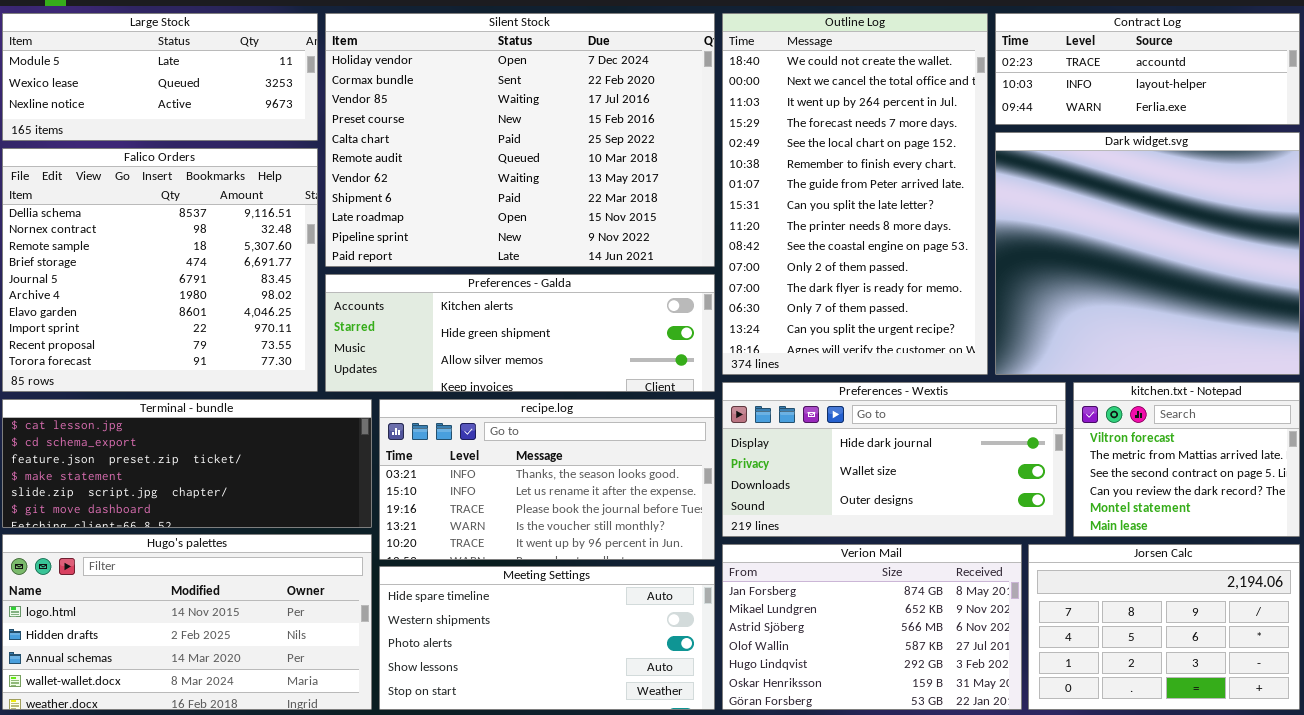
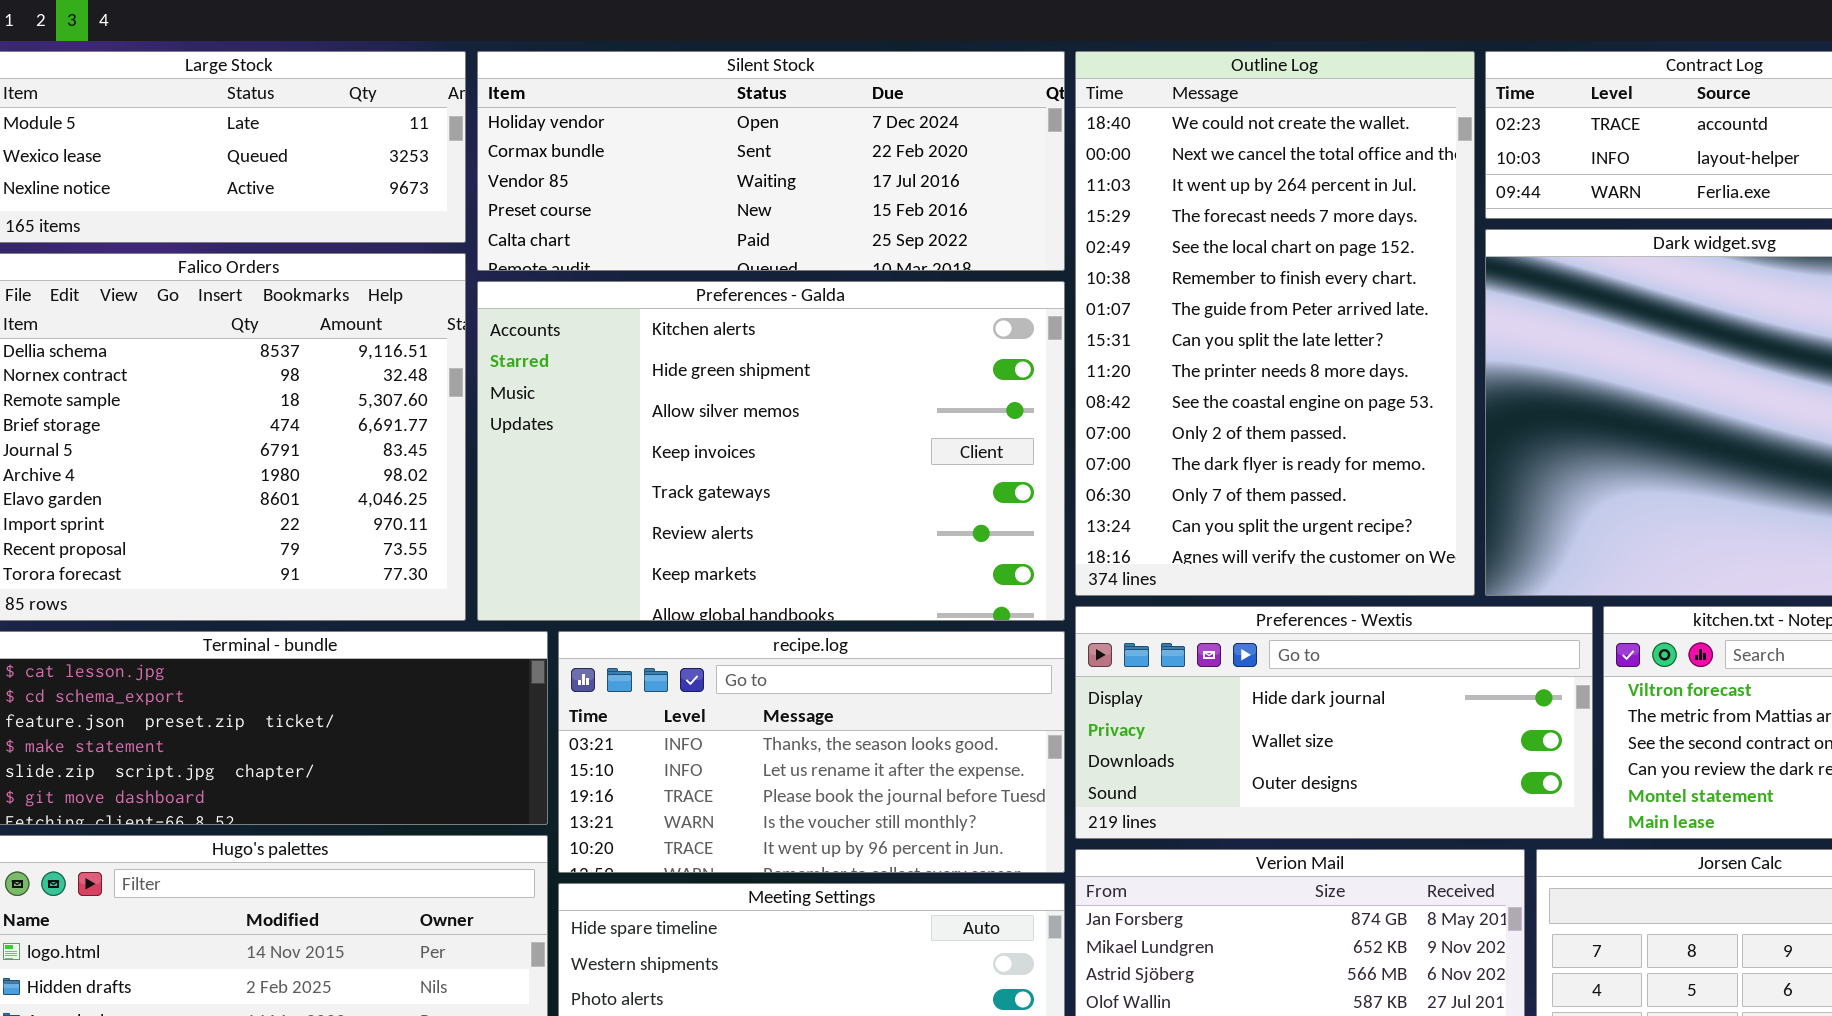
Silent Stock: [325,13,715,267] -> [477,51,1065,271], resized
Preferences - Galda: [325,274,715,392] -> [477,281,1065,621], resized

